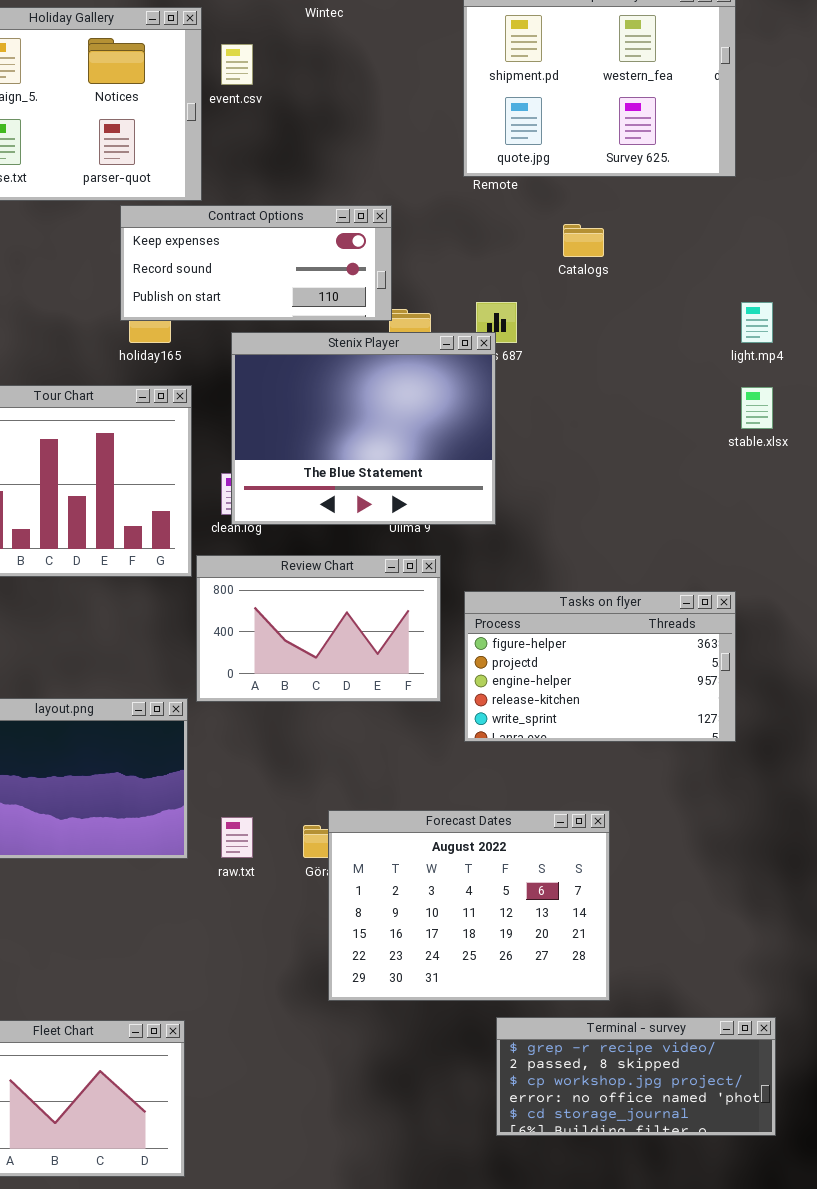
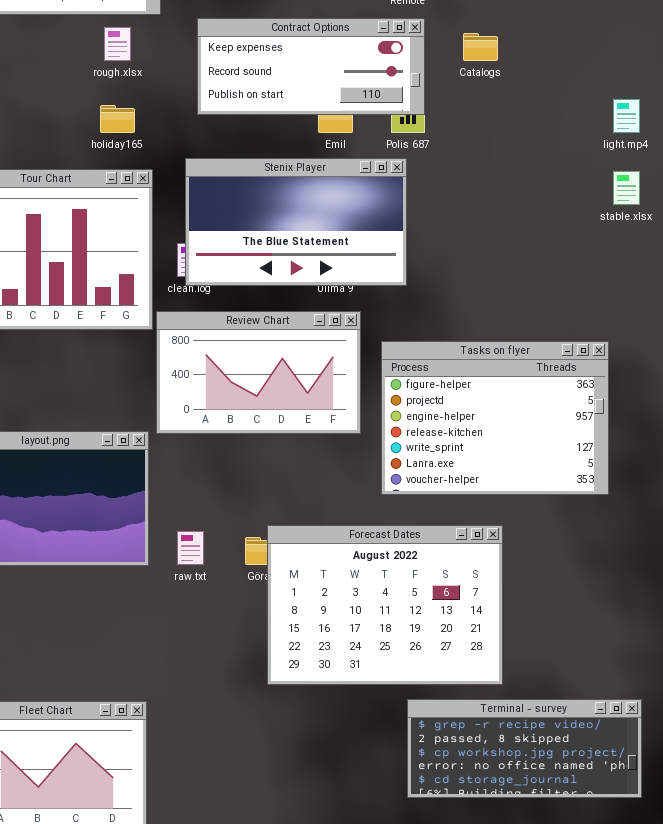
Contract Options: [120,205,392,321] -> [197,18,425,115], moved
Stenix Player: [231,332,496,525] -> [185,158,407,286], resized
Tasks on flyer: [464,591,736,742] -> [381,341,609,495], resized

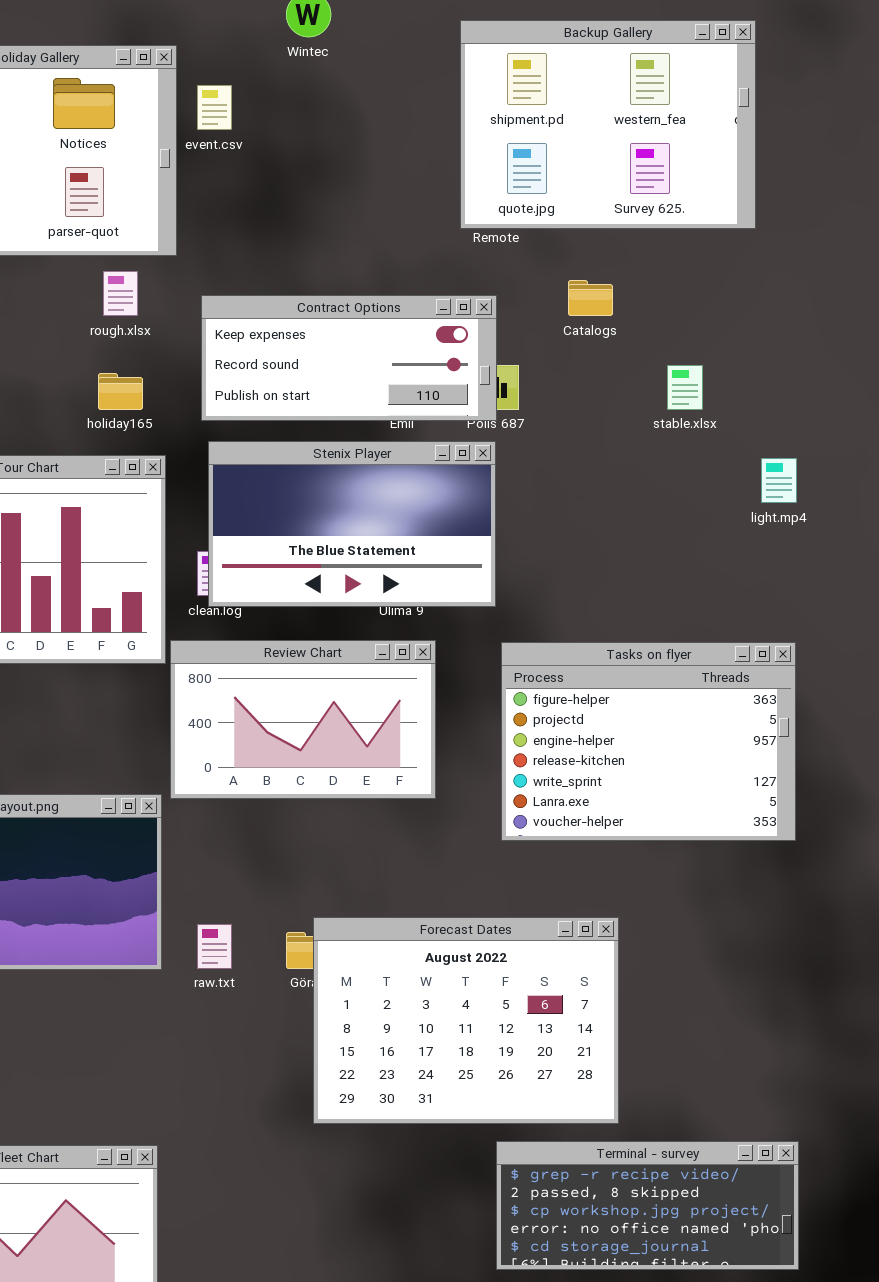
Contract Options: [197,18,425,115] -> [201,295,497,421], moved
light.mp4: [613,99,640,133] -> [761,458,797,503], moved
stable.xlsx: [613,171,640,205] -> [667,365,703,410], moved
Tasks on flyer: [381,341,609,495] -> [501,642,796,841], moved

